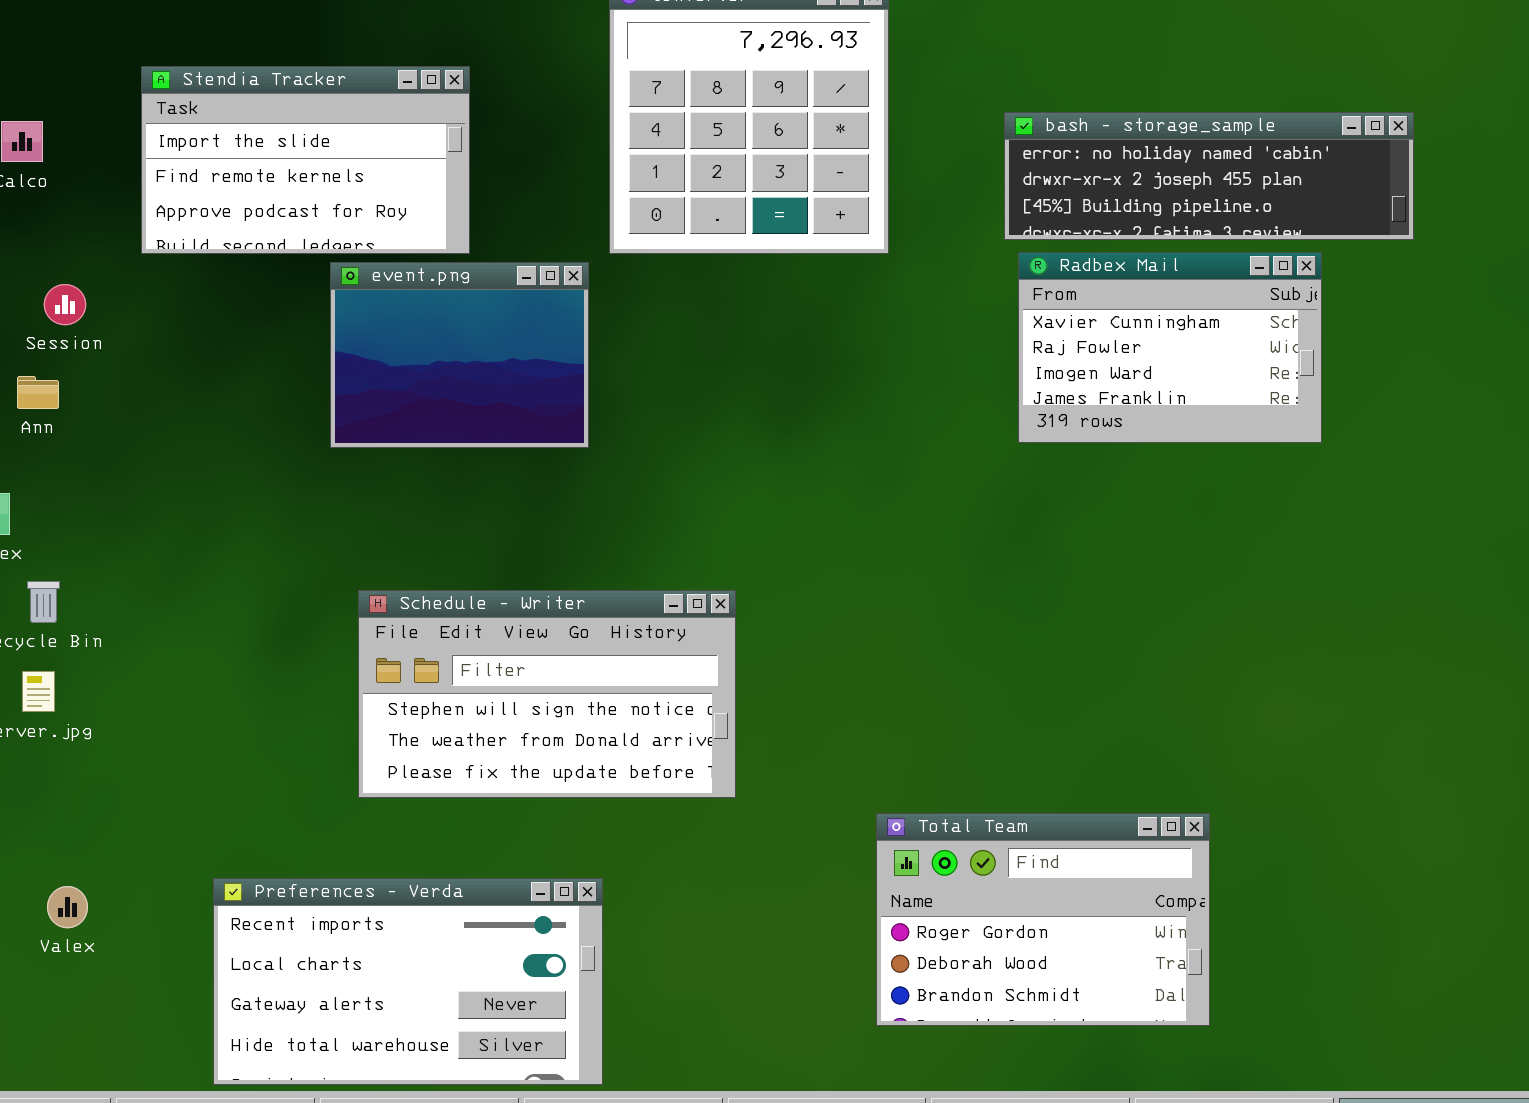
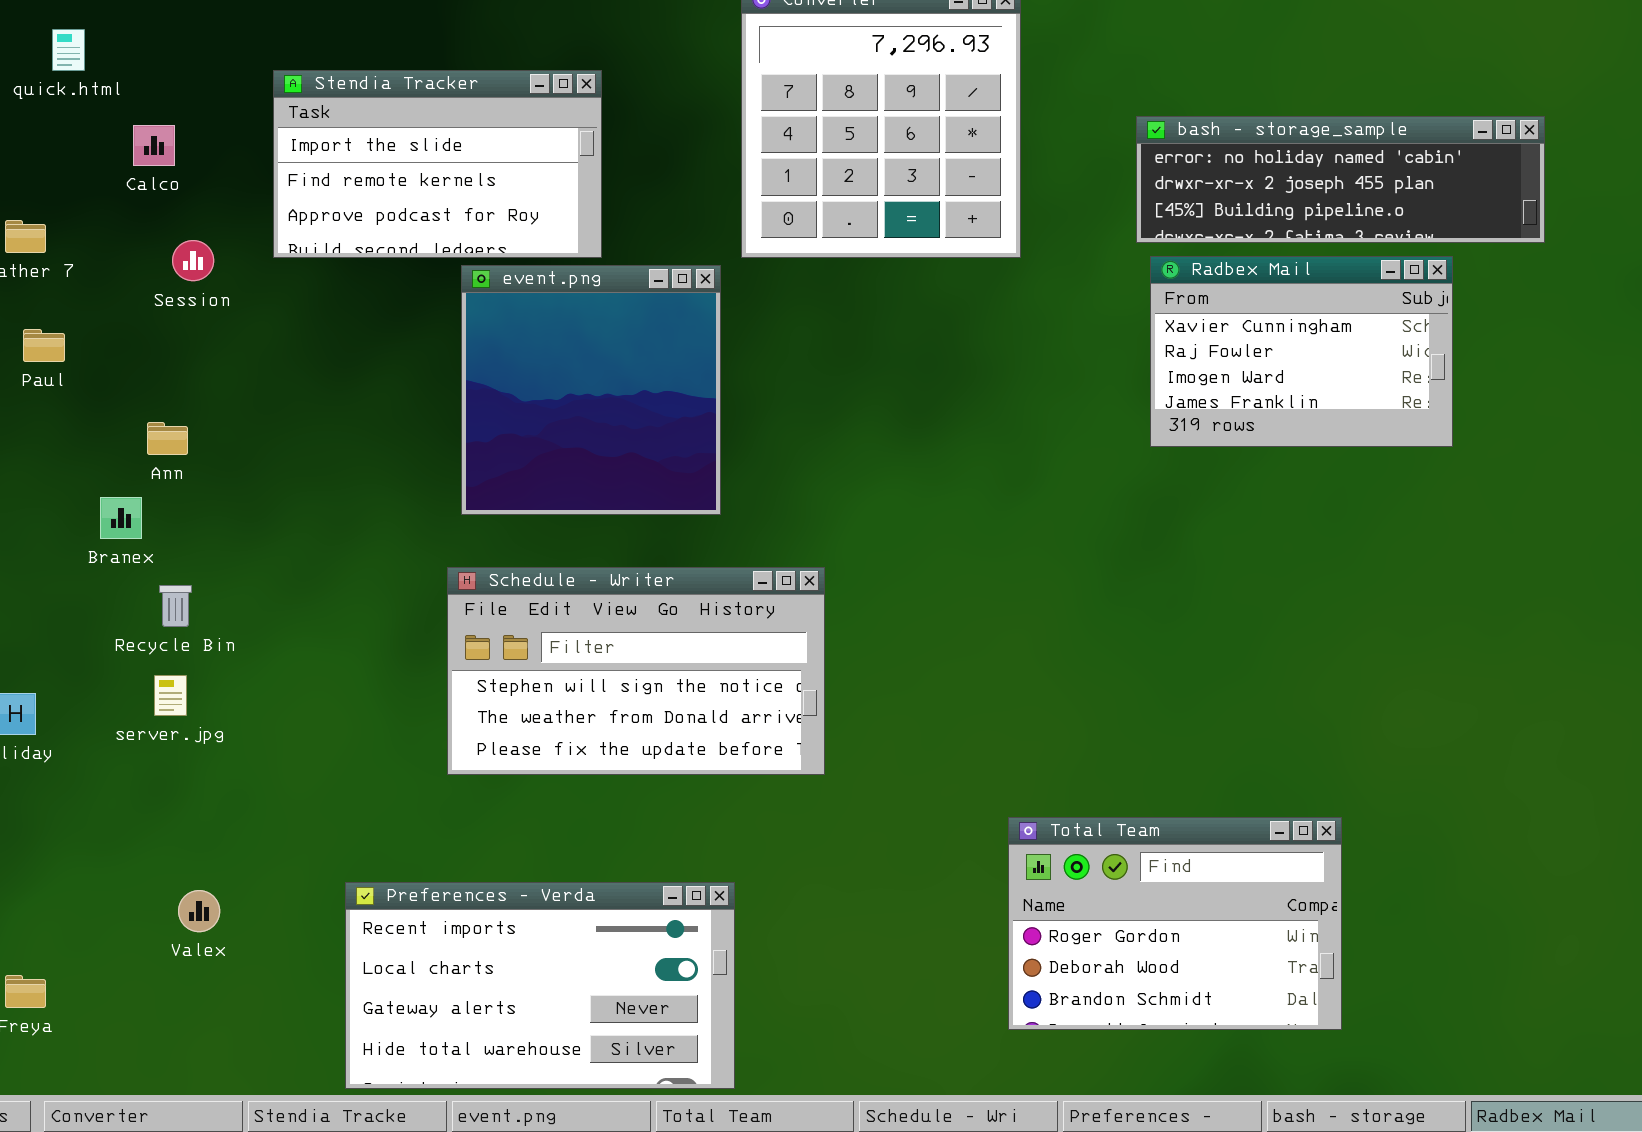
event.png: [330,262,589,448] -> [461,265,721,515], resized
Session: [44,284,86,325] -> [172,240,214,281], moved
Ann: [17,376,59,409] -> [147,422,188,455], moved
Schedule - Writer: [358,590,736,798] -> [447,567,825,775], moved

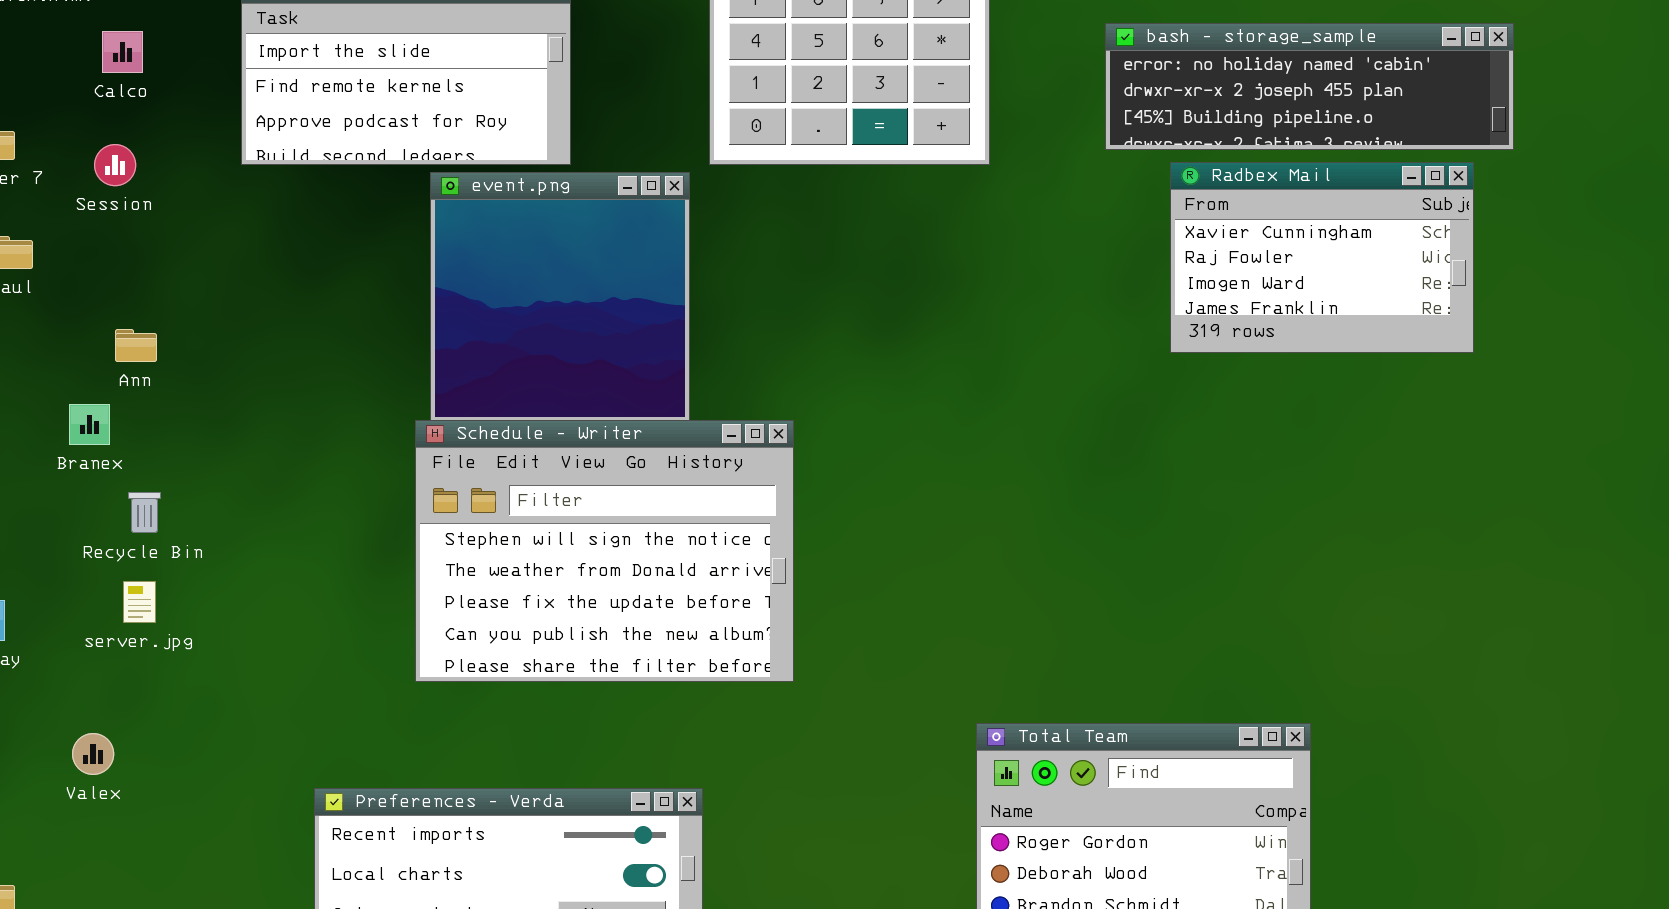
Session: [172,240,214,281] -> [94,144,136,186], moved
Radbex Mail: [1150,256,1453,447] -> [1170,162,1474,353], moved
Schedule - Writer: [447,567,825,775] -> [415,420,794,682], resized
Valex: [178,890,220,932] -> [72,733,114,775], moved

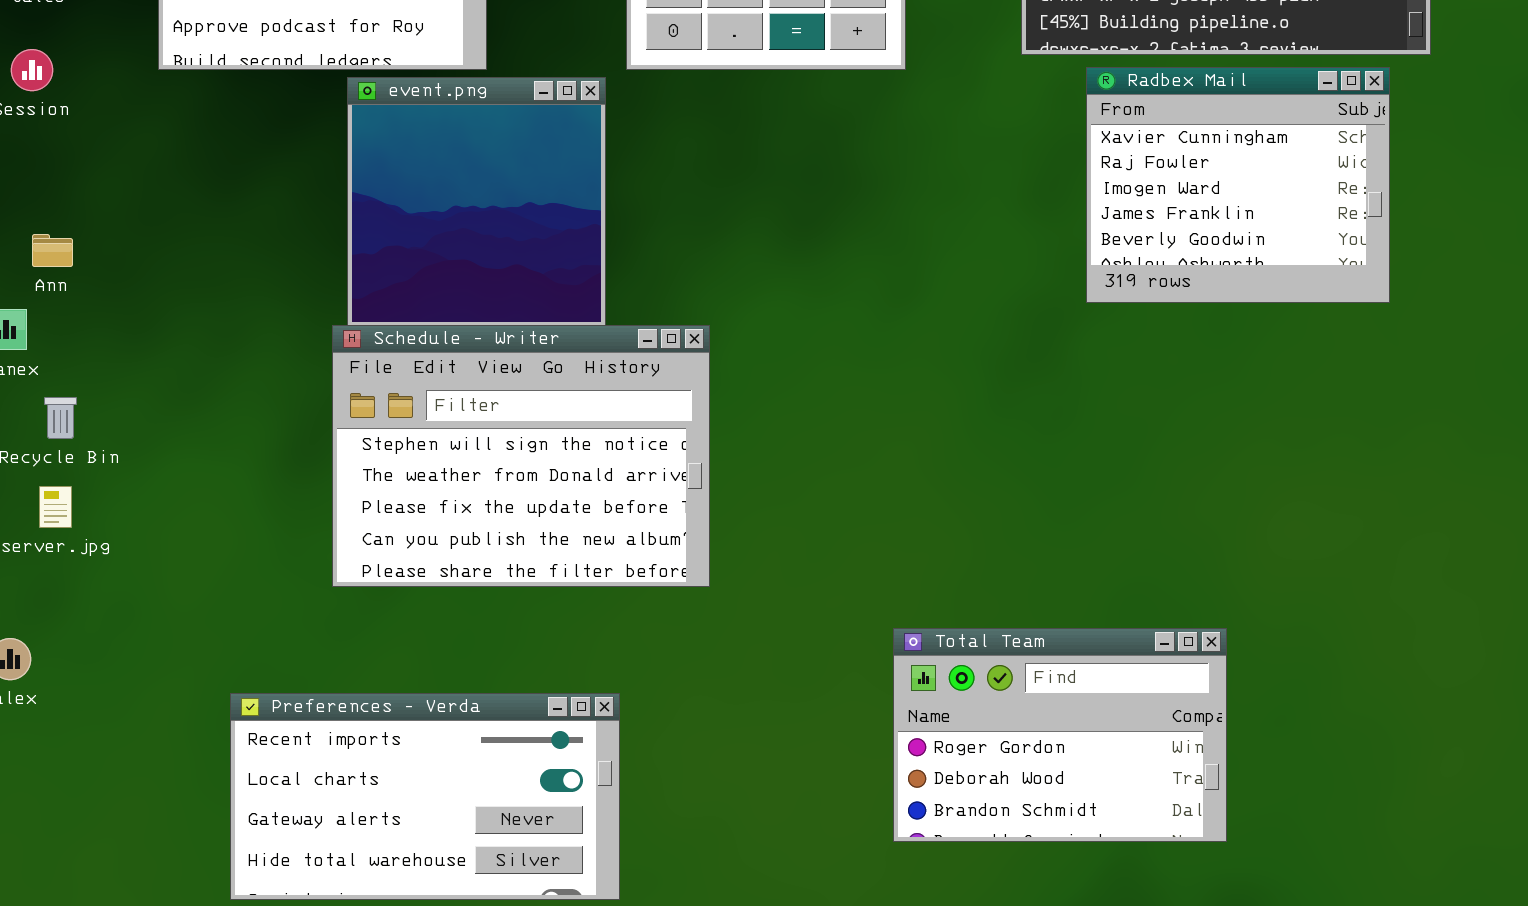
Radbex Mail: [1170,162,1474,353] -> [1086,67,1390,303], resized

